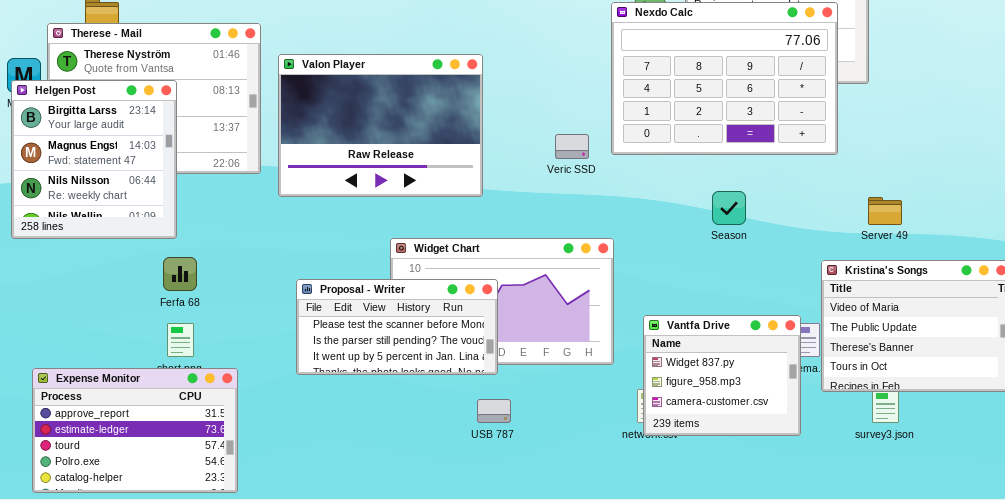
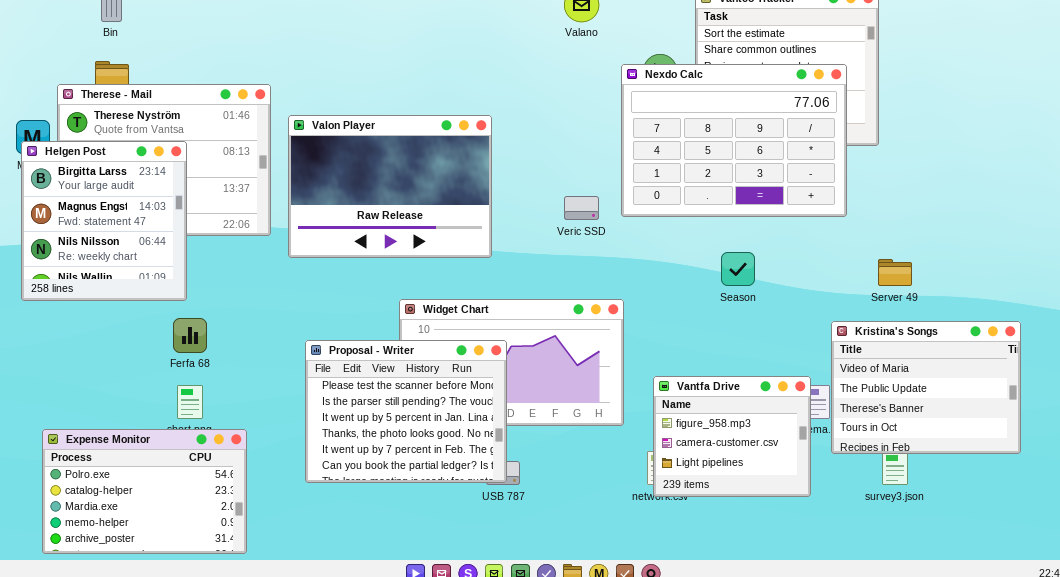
Proposal - Writer: [296,279,498,375] -> [305,340,507,483], resized
Vantfa Drive: [643,315,801,436] -> [653,376,811,497], scrolled down 1 row
Expense Monitor: [32,368,238,493] -> [42,429,247,554], scrolled down 3 rows

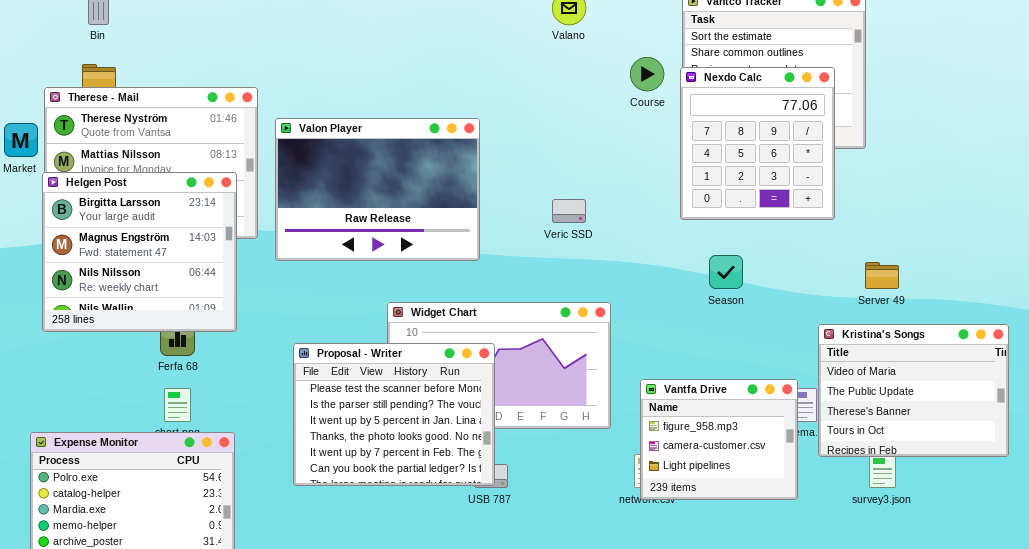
Nexdo Calc: [621,64,847,217] -> [680,67,835,220], resized
Helgen Post: [21,141,187,301] -> [42,172,237,332], moved, resized

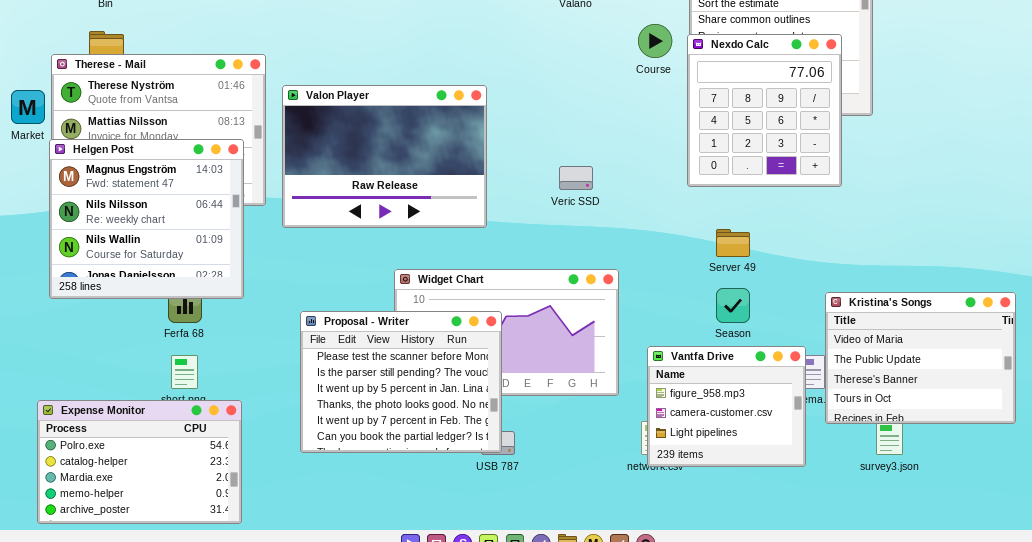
Helgen Post: [42,172,237,332] -> [49,139,244,299], scrolled down 1 row
Season: [709,255,743,289] -> [716,288,750,323], moved
Server 49: [865,262,899,289] -> [716,229,750,257], moved

